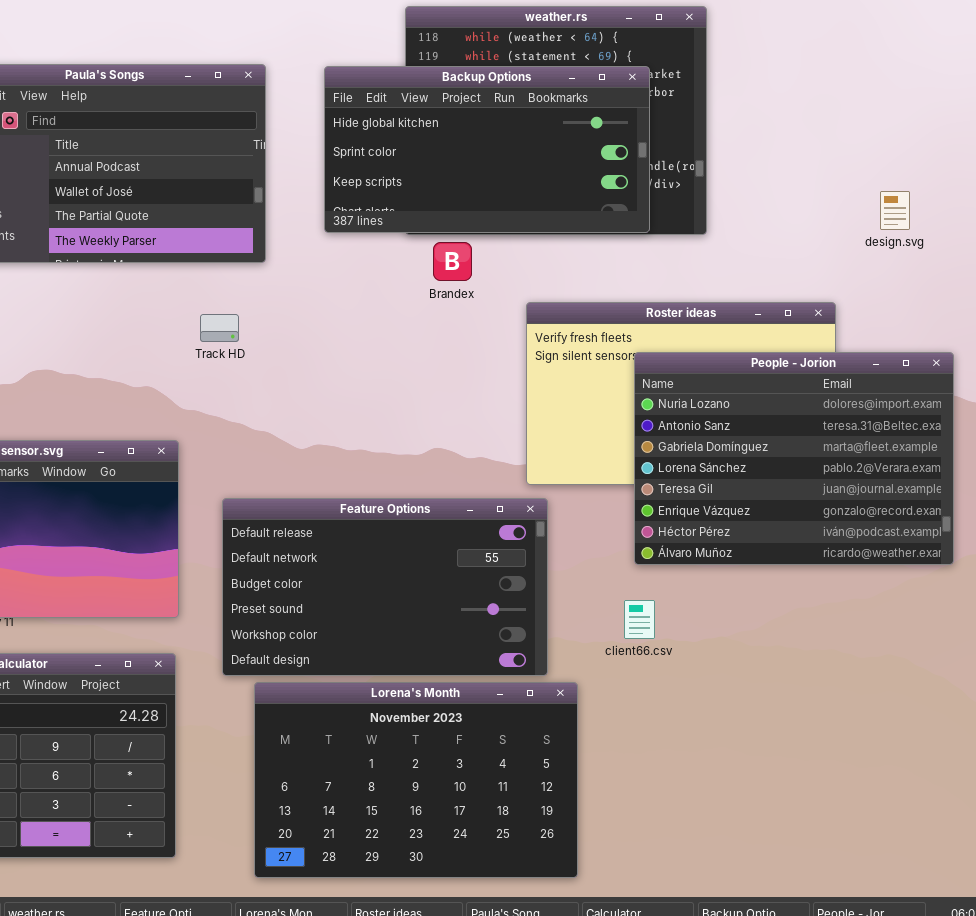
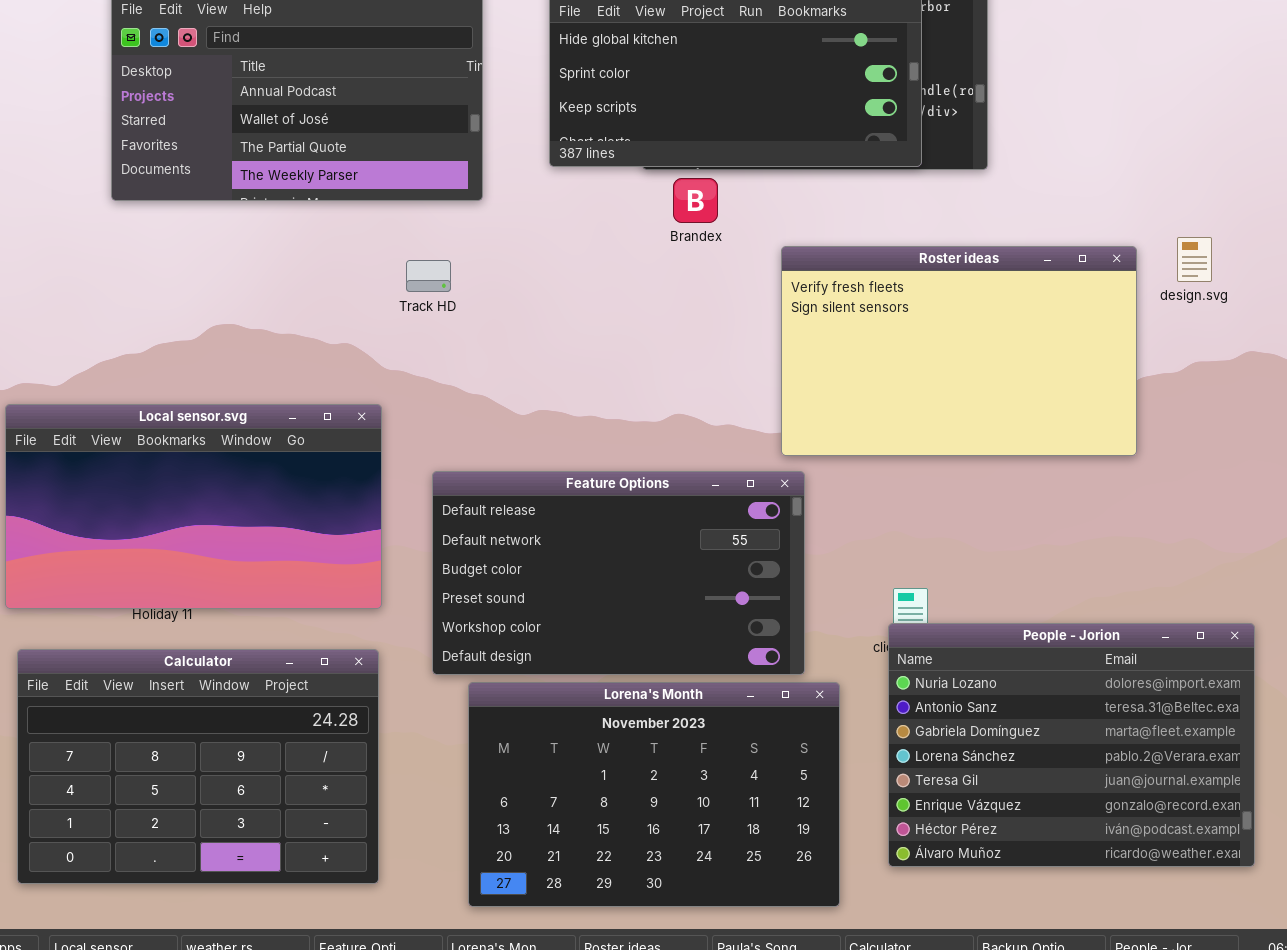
design.svg: [880,191,910,230] -> [1177,237,1212,282], moved
People - Jorion: [634,352,954,565] -> [888,623,1255,867], moved

